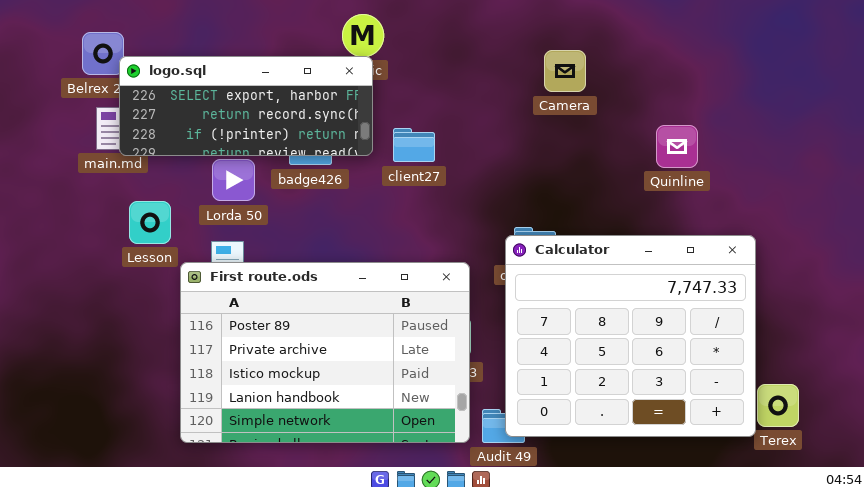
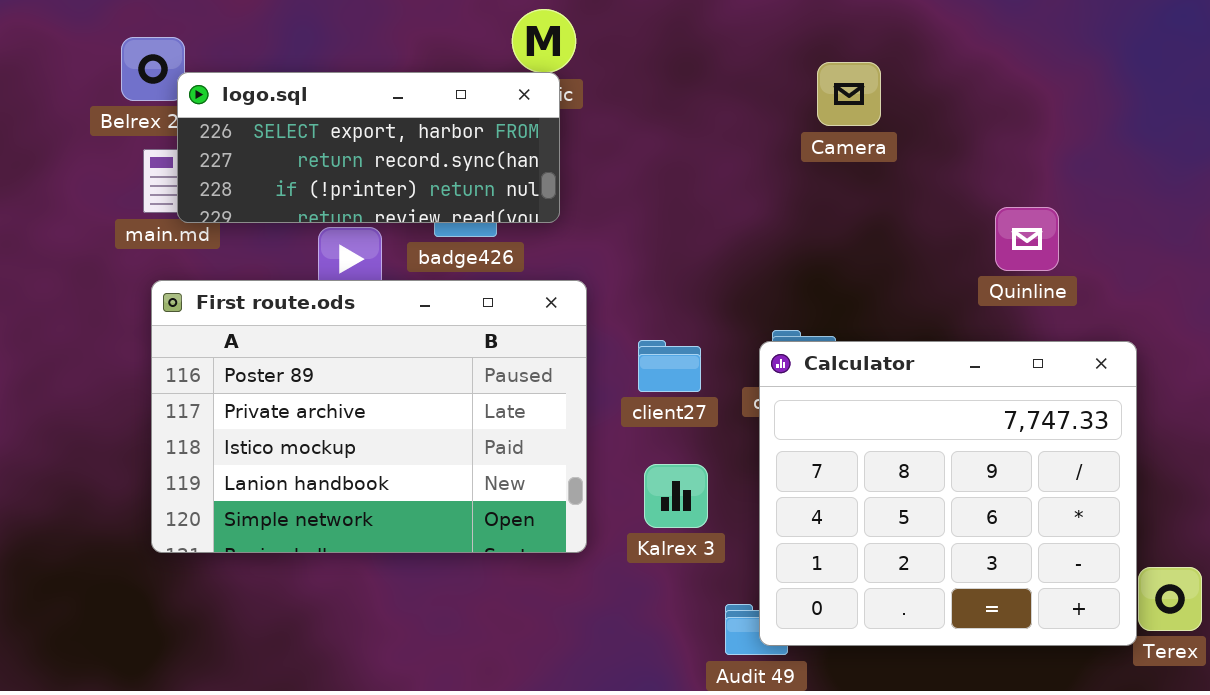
Quinline: [656,125,698,168] -> [995,207,1059,271], moved
client27: [393,128,435,162] -> [638,340,701,392], moved
First route.ods: [180,262,470,443] -> [151,280,587,553], moved

